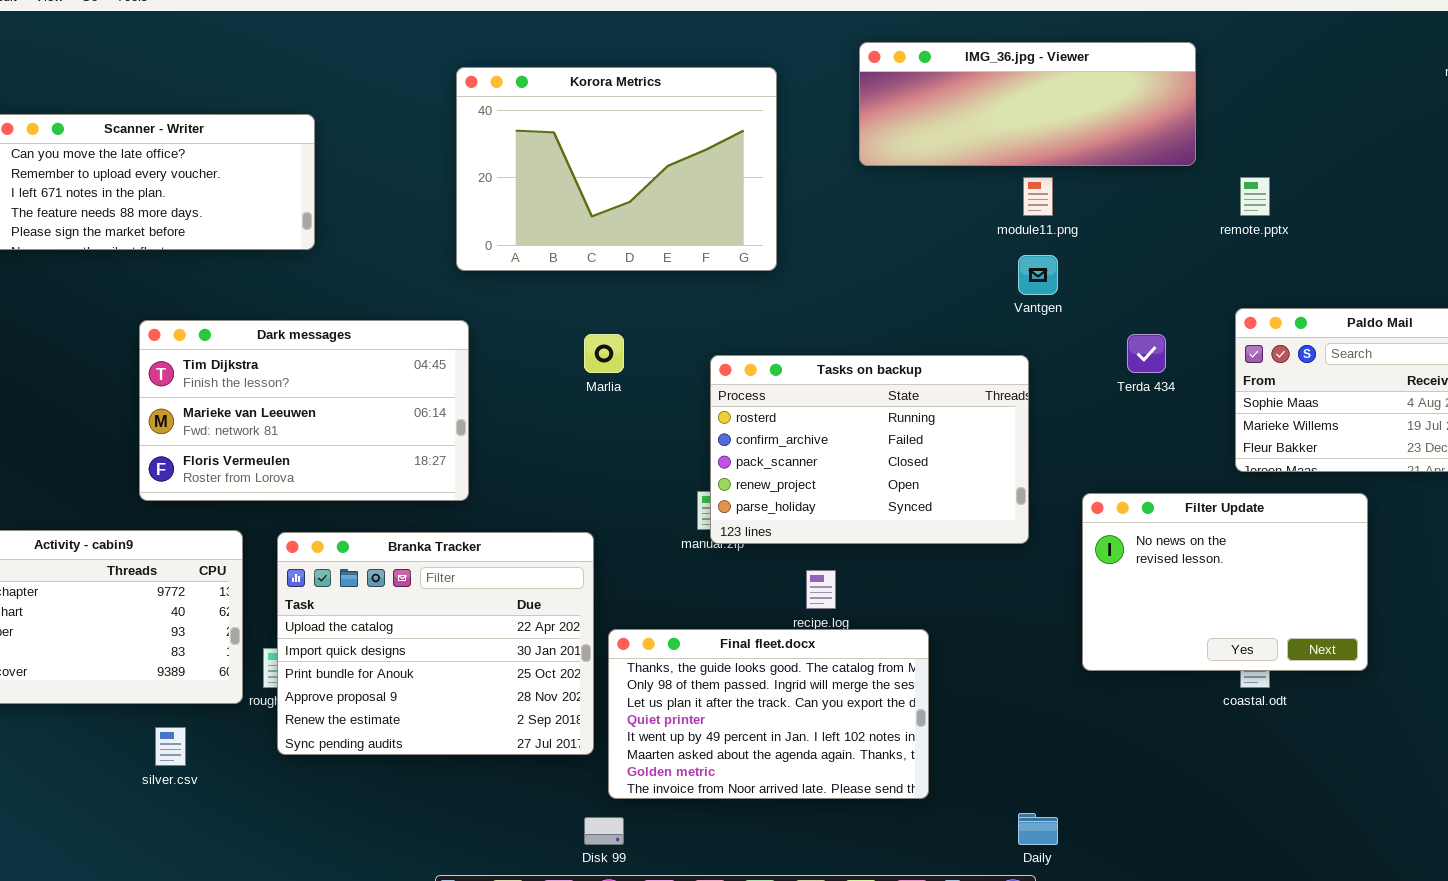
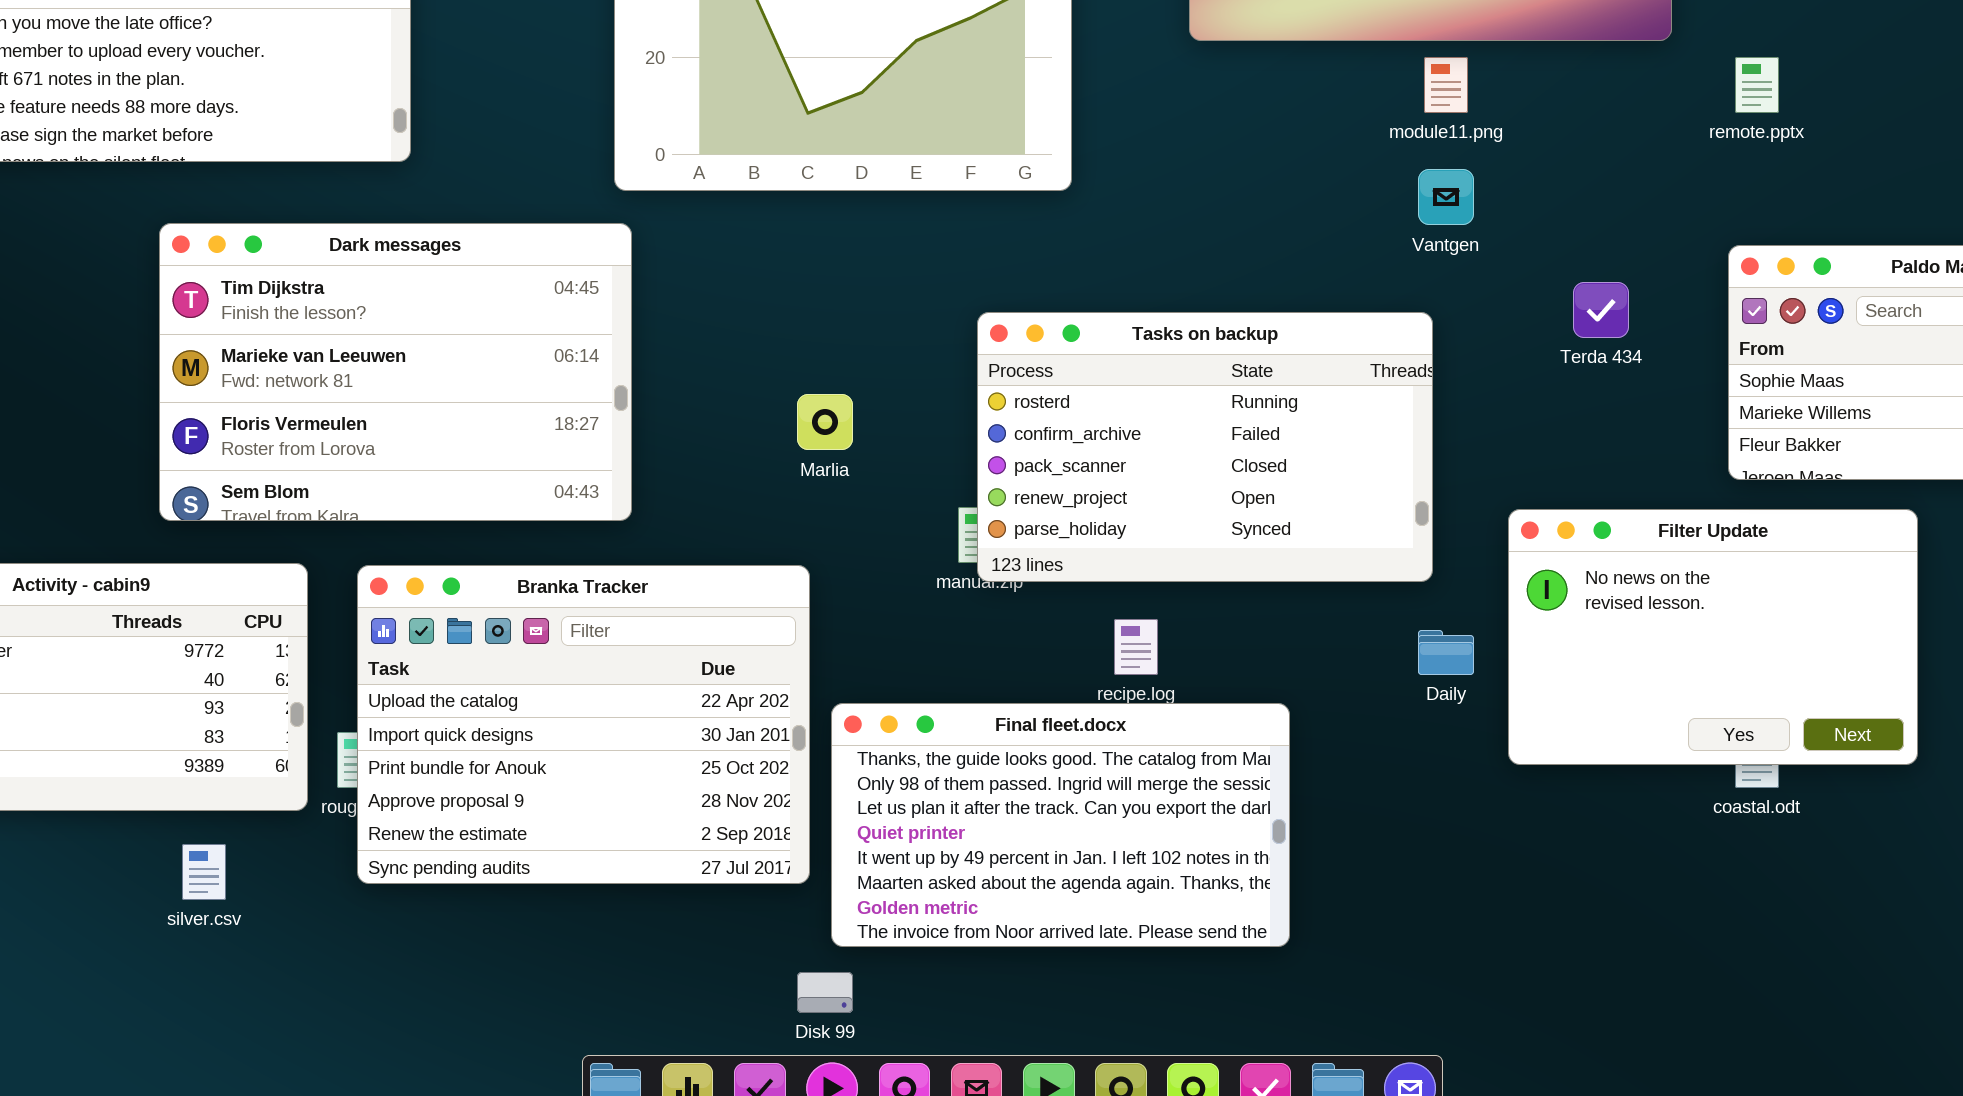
Dark messages: [139,320,469,501] -> [159,223,632,521], resized
Marlia: [584,334,624,373] -> [797,394,853,450], moved
Daily: [1018,813,1058,845] -> [1418,630,1474,675], moved

